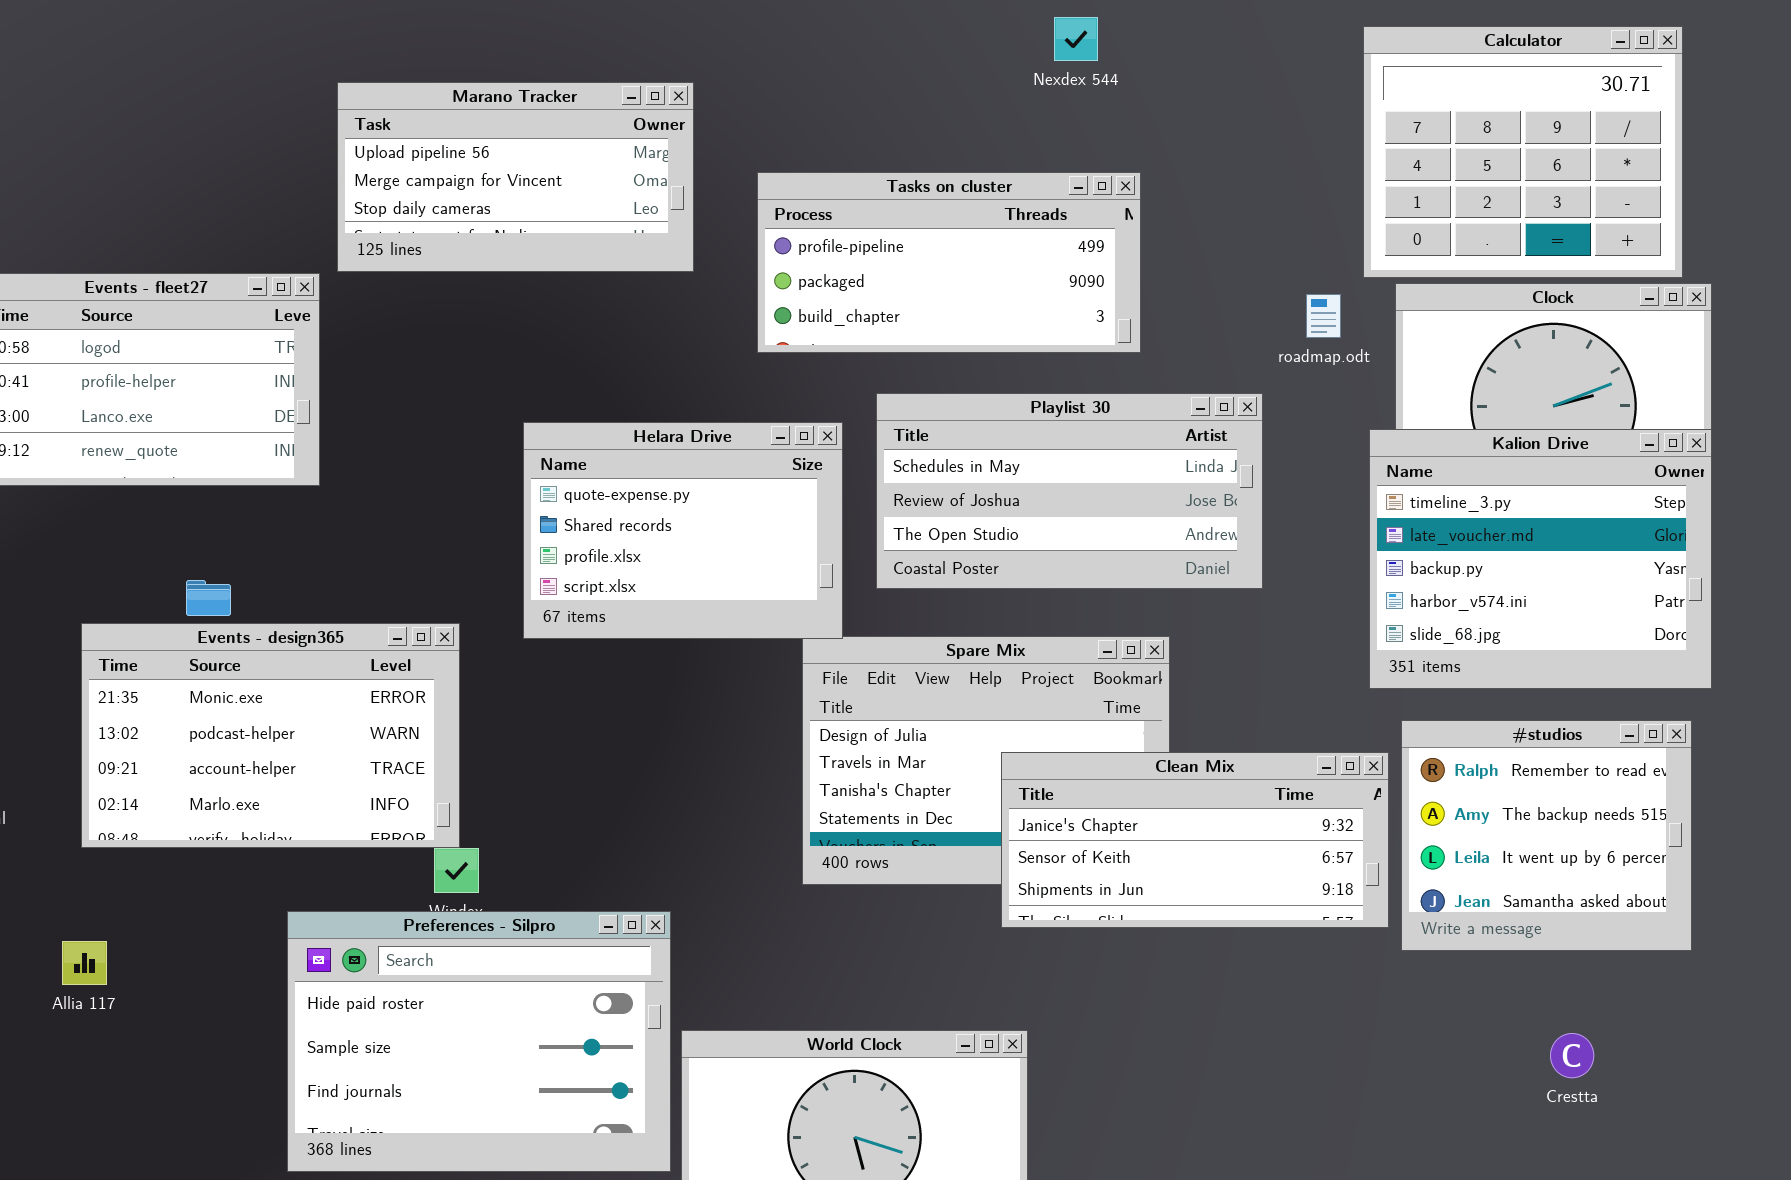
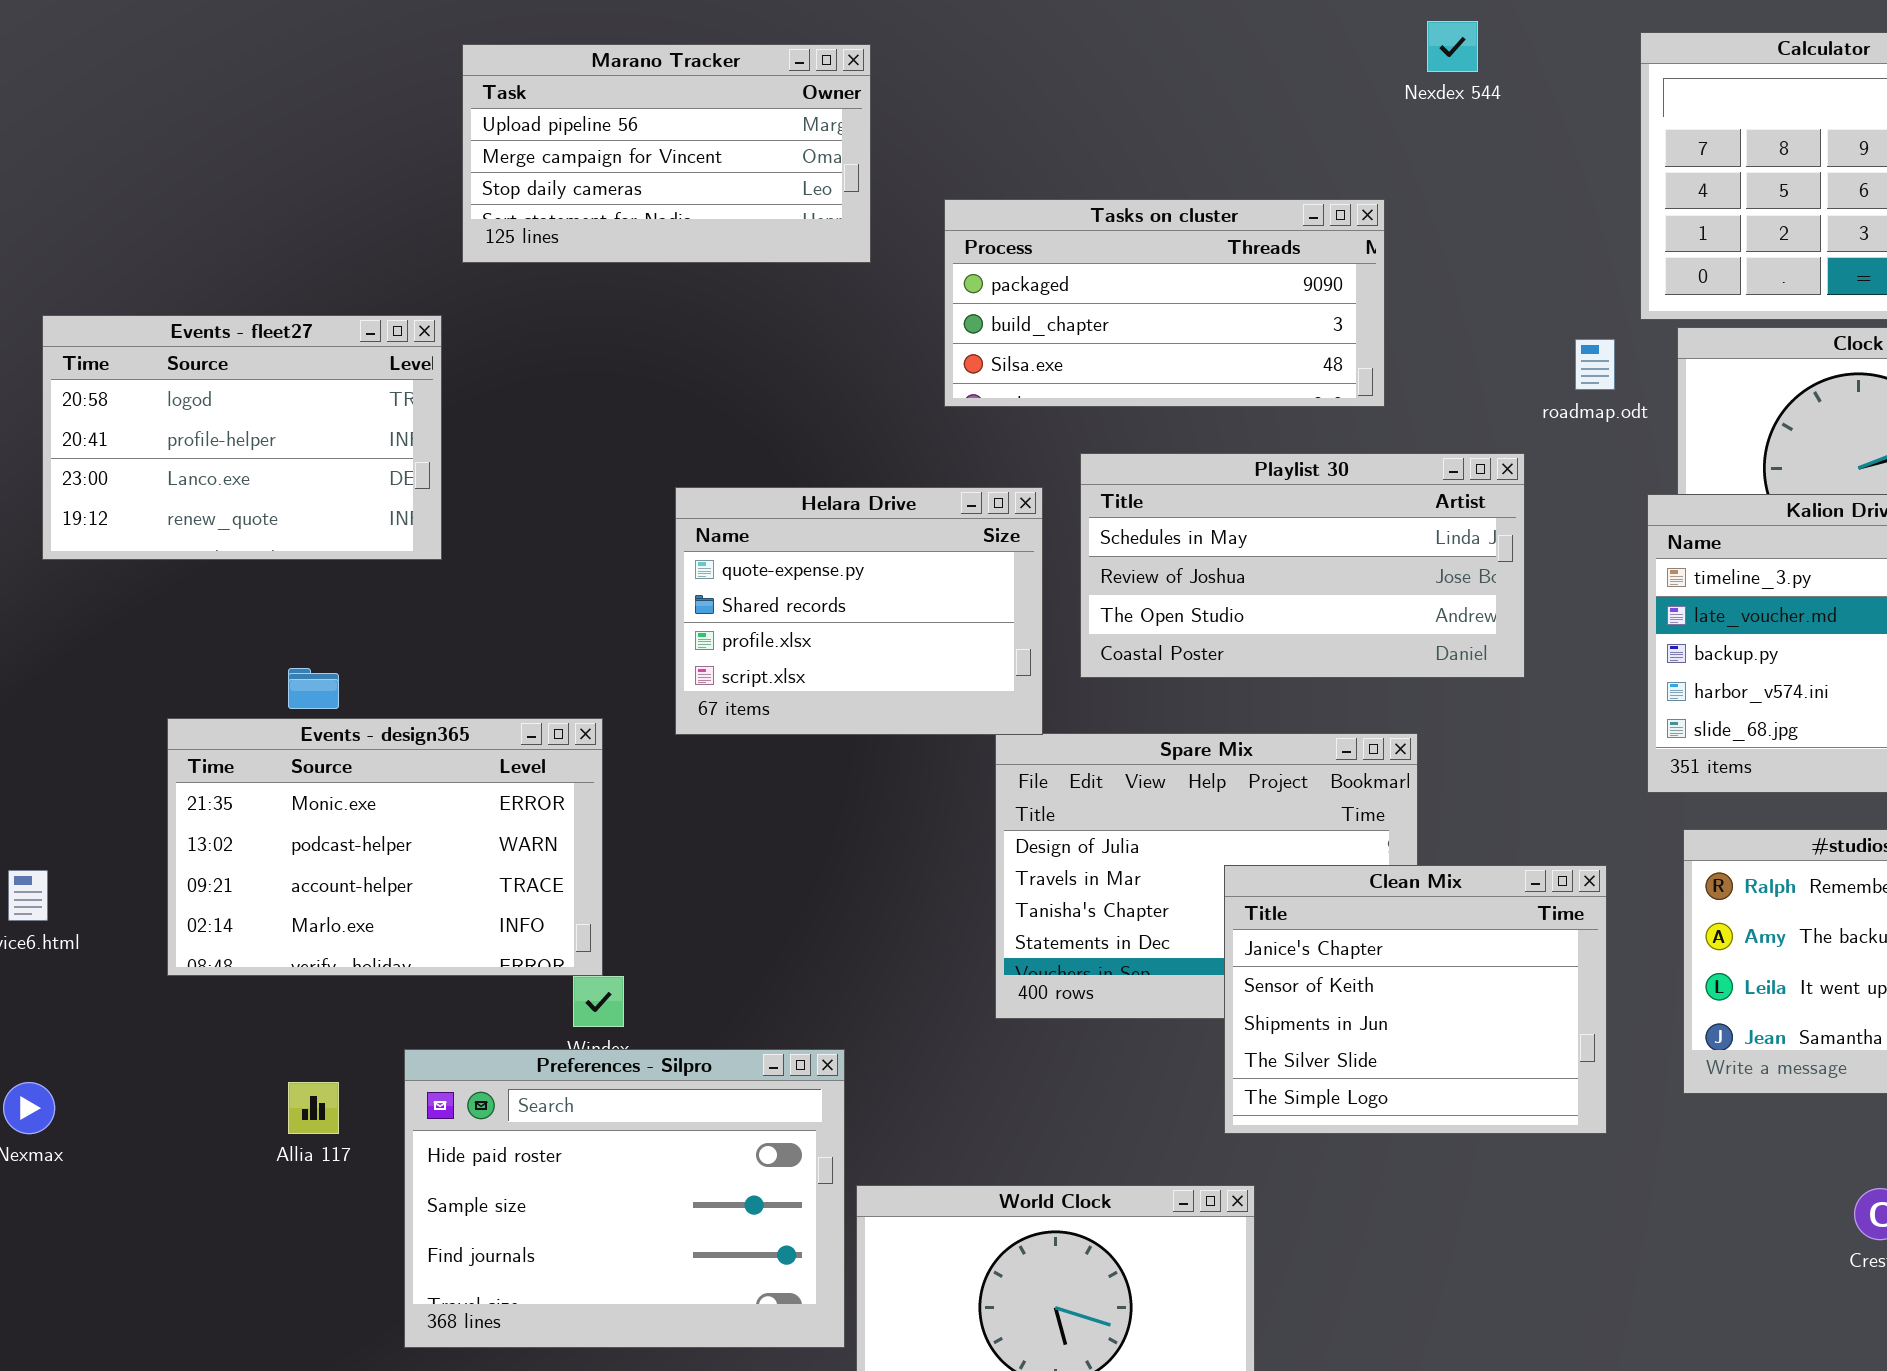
Nexdex 544: [1054,17,1098,61] -> [1427,21,1478,72], moved
Marano Tracker: [337,82,694,272] -> [462,44,871,263], moved
Tasks on cluster: [757,172,1141,353] -> [944,199,1385,407], scrolled down 1 row
Clean Mix: [1001,752,1389,928] -> [1224,865,1607,1134], resized
Allia 117: [62,941,107,985] -> [288,1082,339,1134], moved

